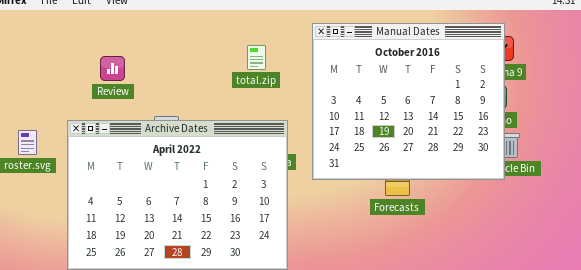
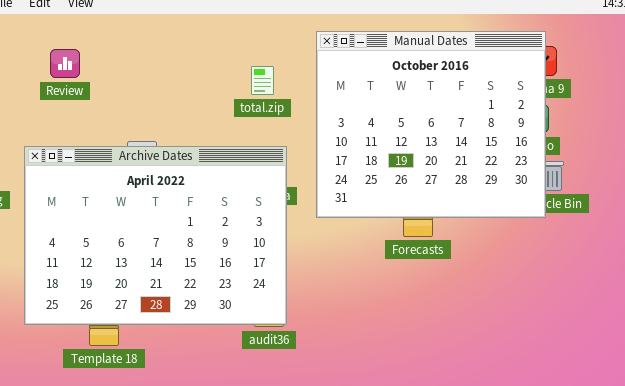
total.zip: [247,45,266,70] -> [251,66,274,95], moved
Review: [100,56,125,81] -> [50,49,80,78], moved

